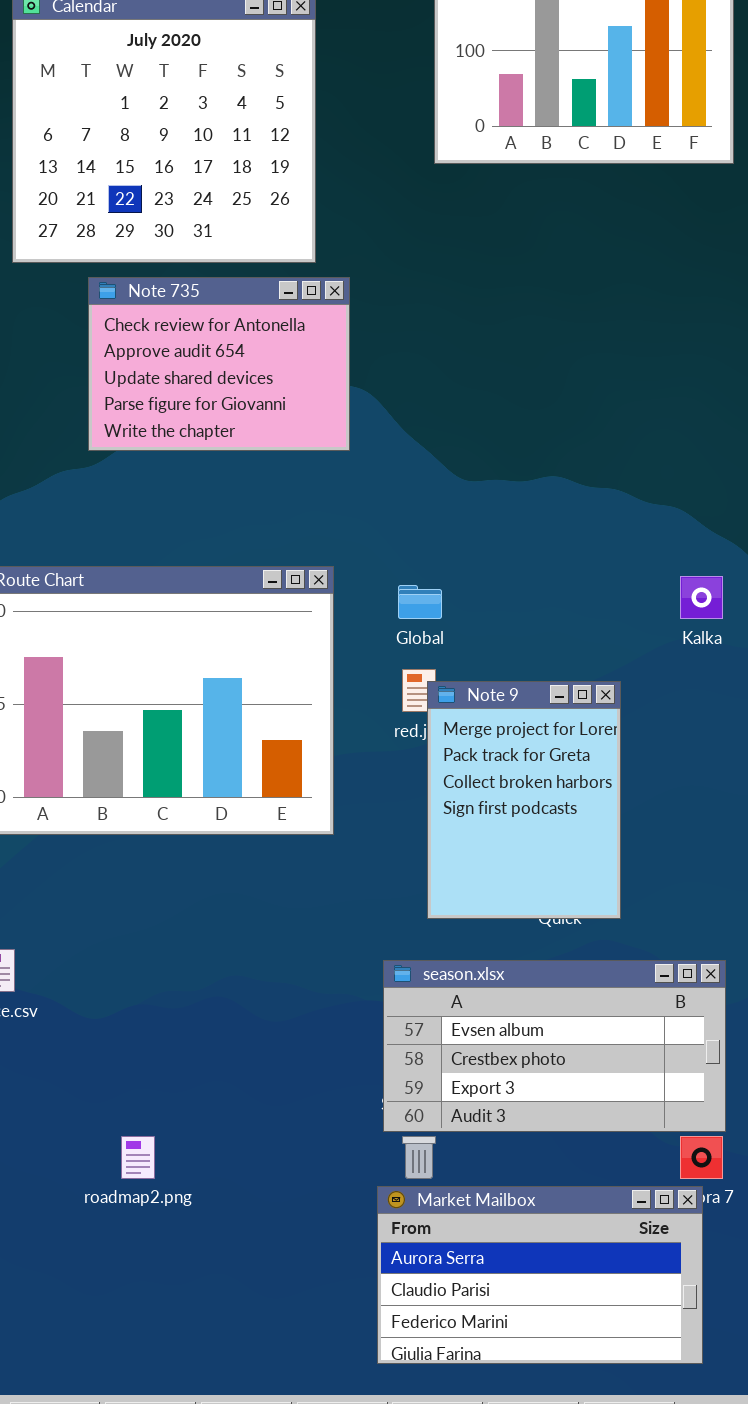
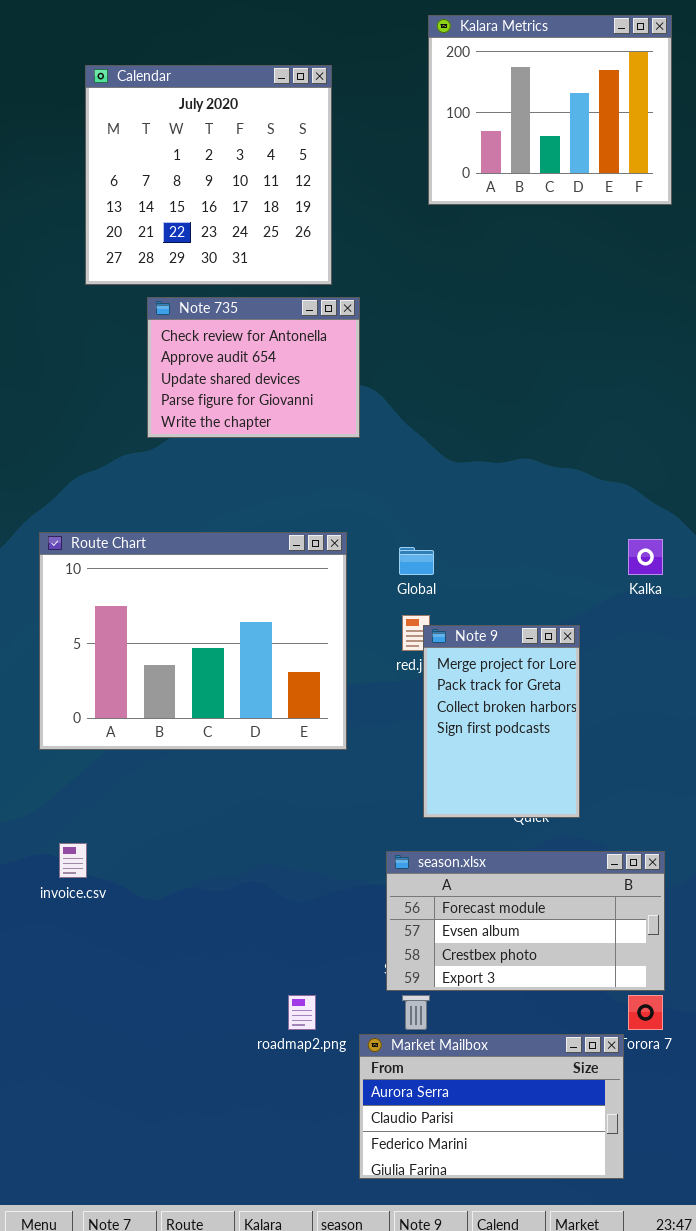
season.xlsx: [383,960,726,1132] -> [386,851,665,991], scrolled up 1 row
roadmap2.png: [121,1136,155,1179] -> [288,995,316,1030], moved
Market Mailbox: [377,1186,703,1364] -> [359,1034,624,1179], moved

